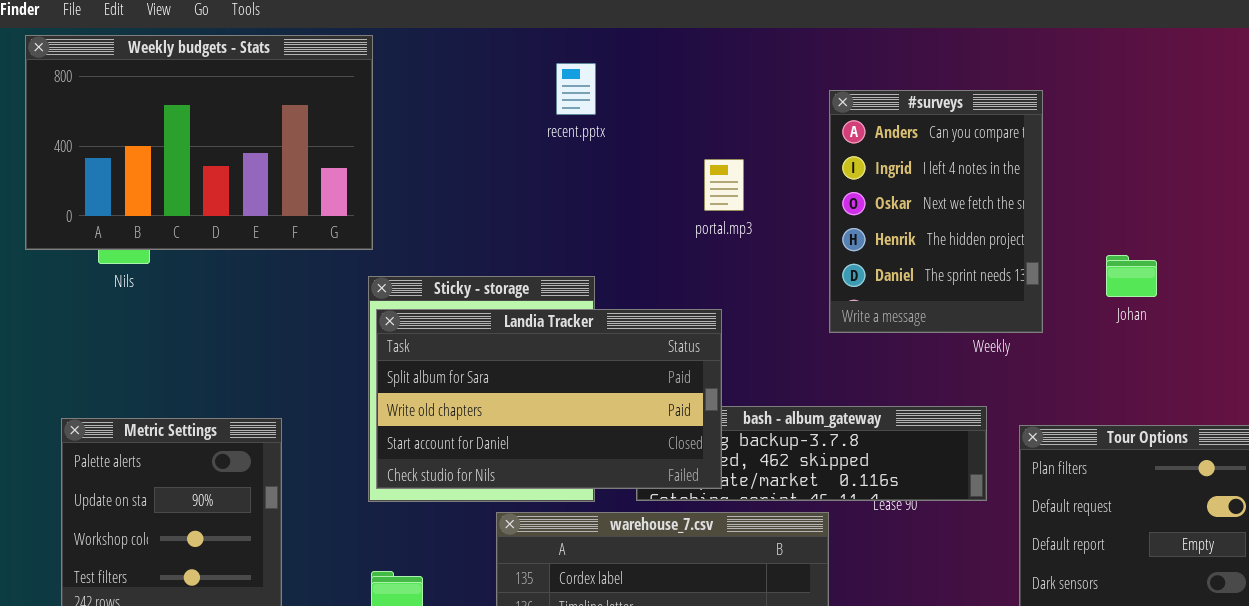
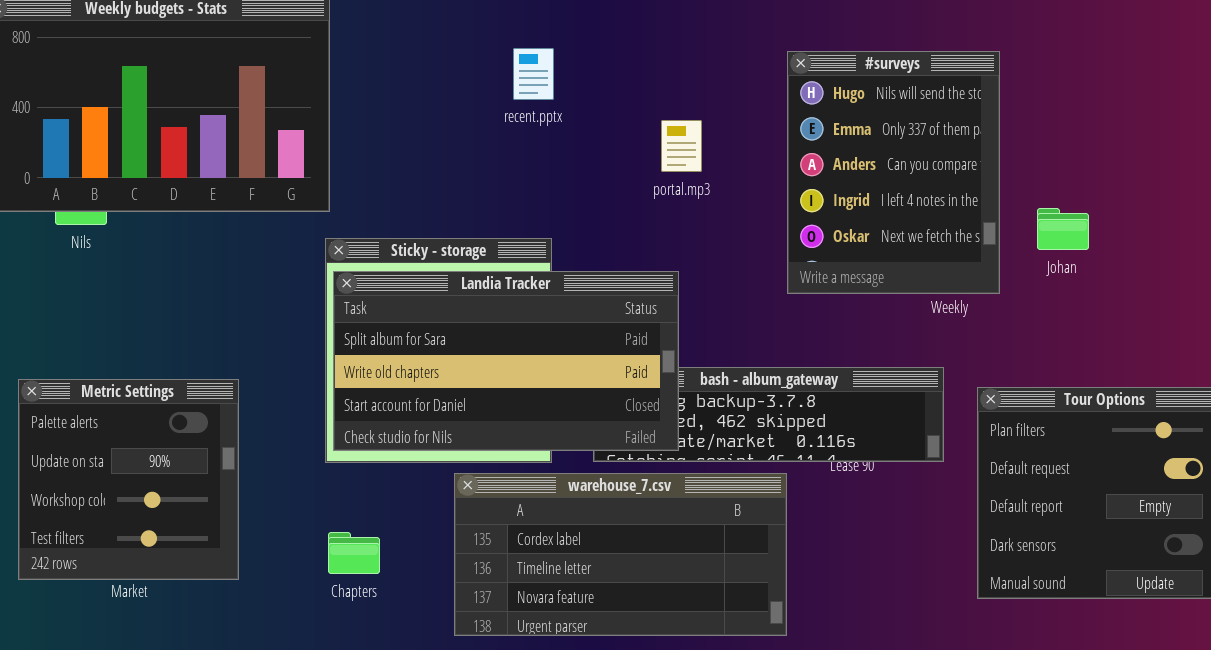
recent.pptx: [556,63,596,115] -> [513,48,554,100], moved
#surveys: [829,90,1043,333] -> [787,51,1000,294], scrolled up 2 rows
Johan: [1106,255,1157,297] -> [1037,208,1089,250], moved

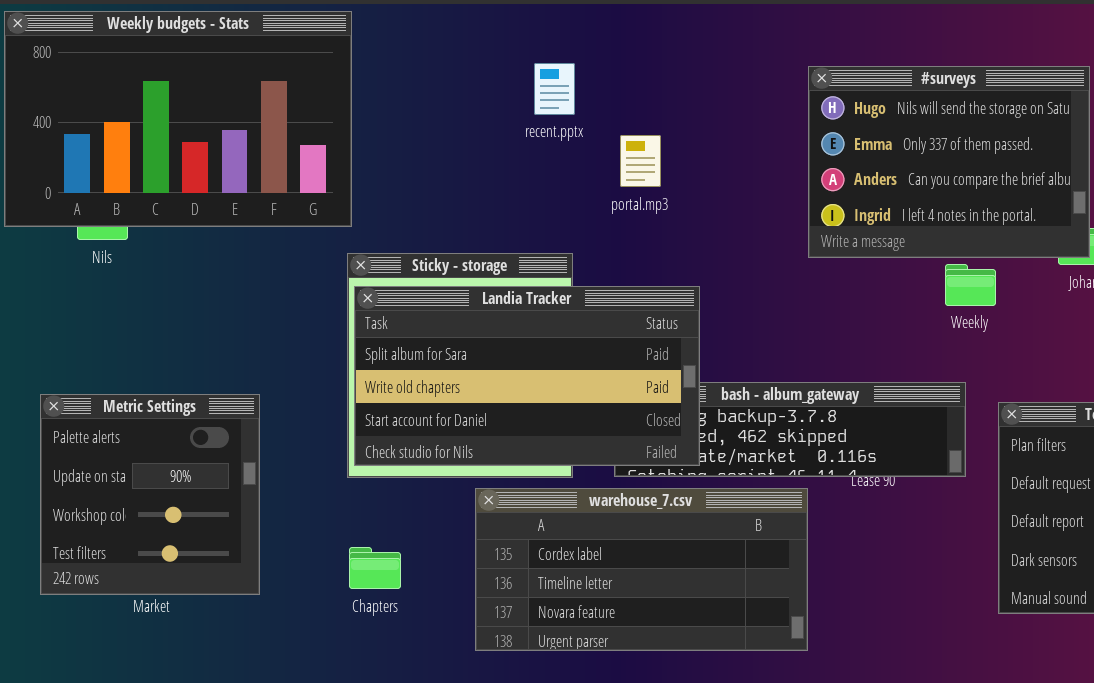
#surveys: [787,51,1000,294] -> [808,66,1090,258], resized
portal.mp3: [661,120,702,172] -> [620,135,661,187], moved

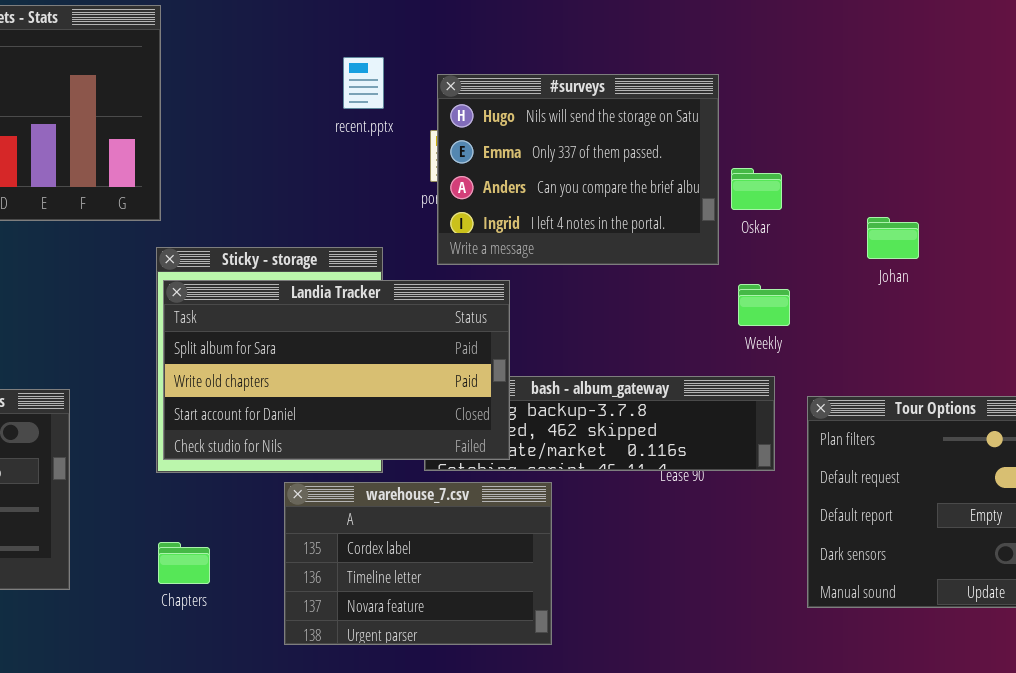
#surveys: [808,66,1090,258] -> [437,74,719,265], moved
Weekly: [945,264,996,306] -> [738,284,790,326], moved
warehouse_7.csv: [475,488,808,651] -> [284,482,552,645], resized

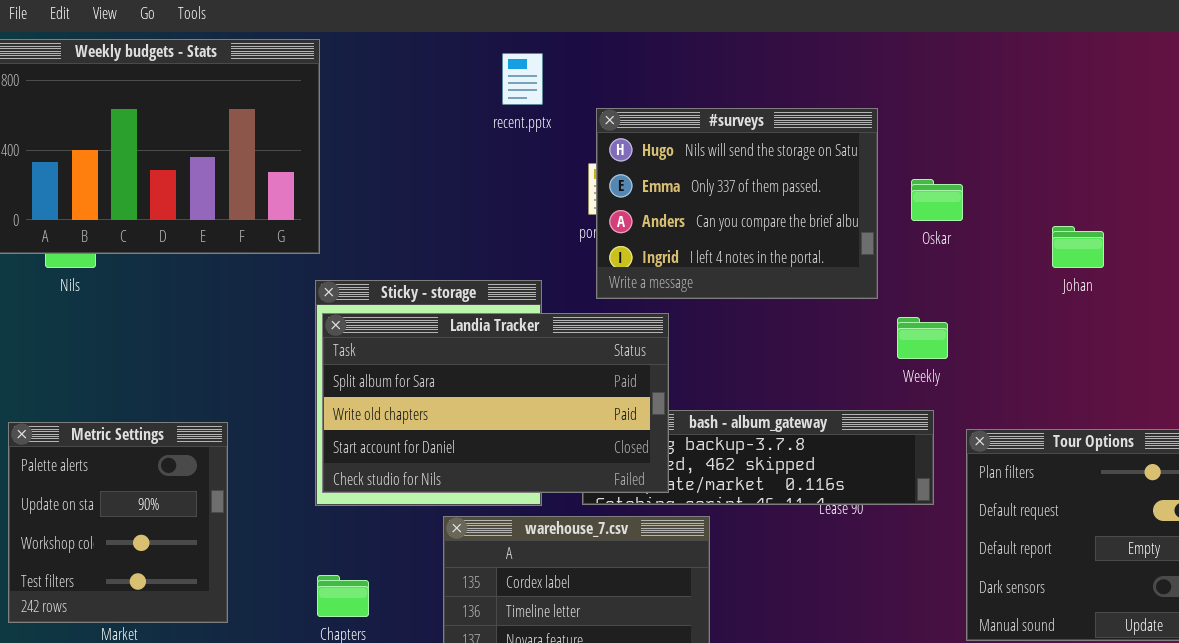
recent.pptx: [343,57,384,109] -> [502,53,543,105], moved
Oskar: [731,168,782,210] -> [911,179,963,221], moved
Johan: [867,217,919,259] -> [1052,226,1104,268], moved

